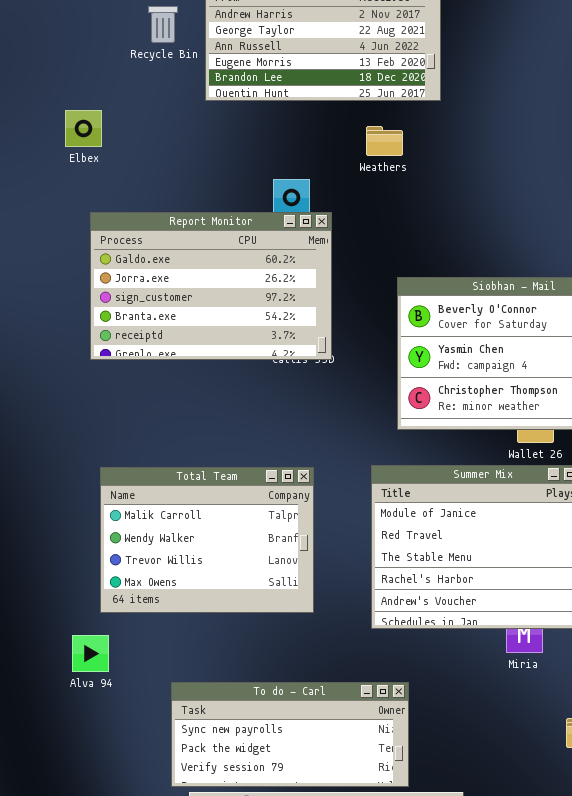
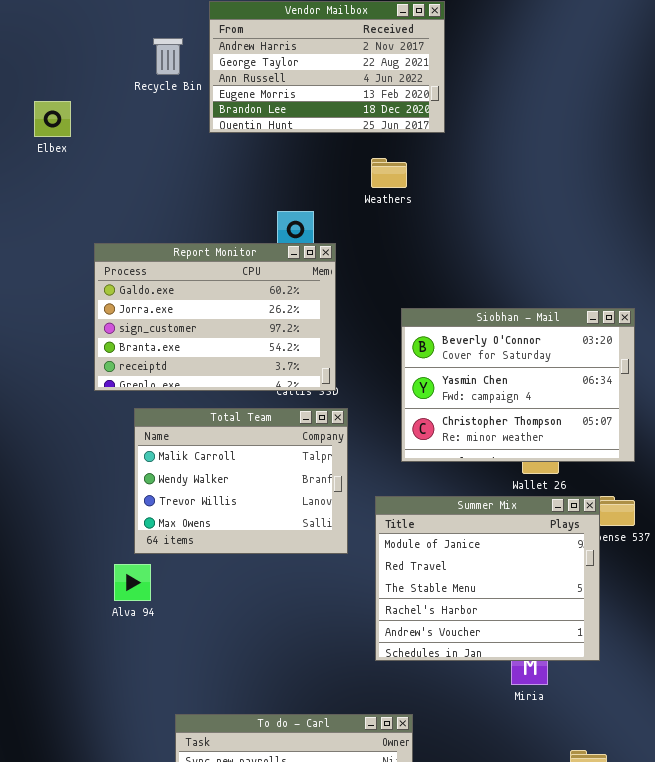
Elbex: [65,110,102,147] -> [34,101,71,137], moved
Total Team: [100,467,314,613] -> [134,408,348,554], moved
Alva 94: [72,635,109,672] -> [114,564,151,601], moved

